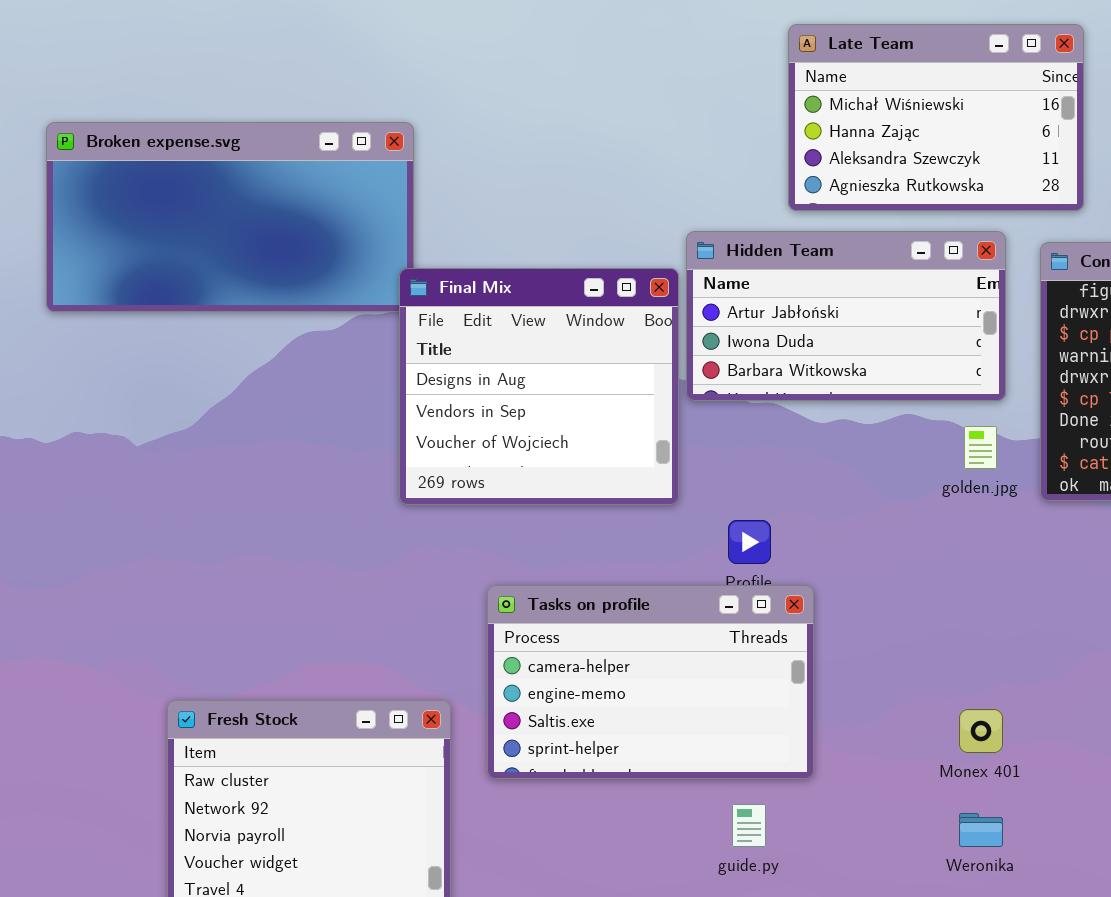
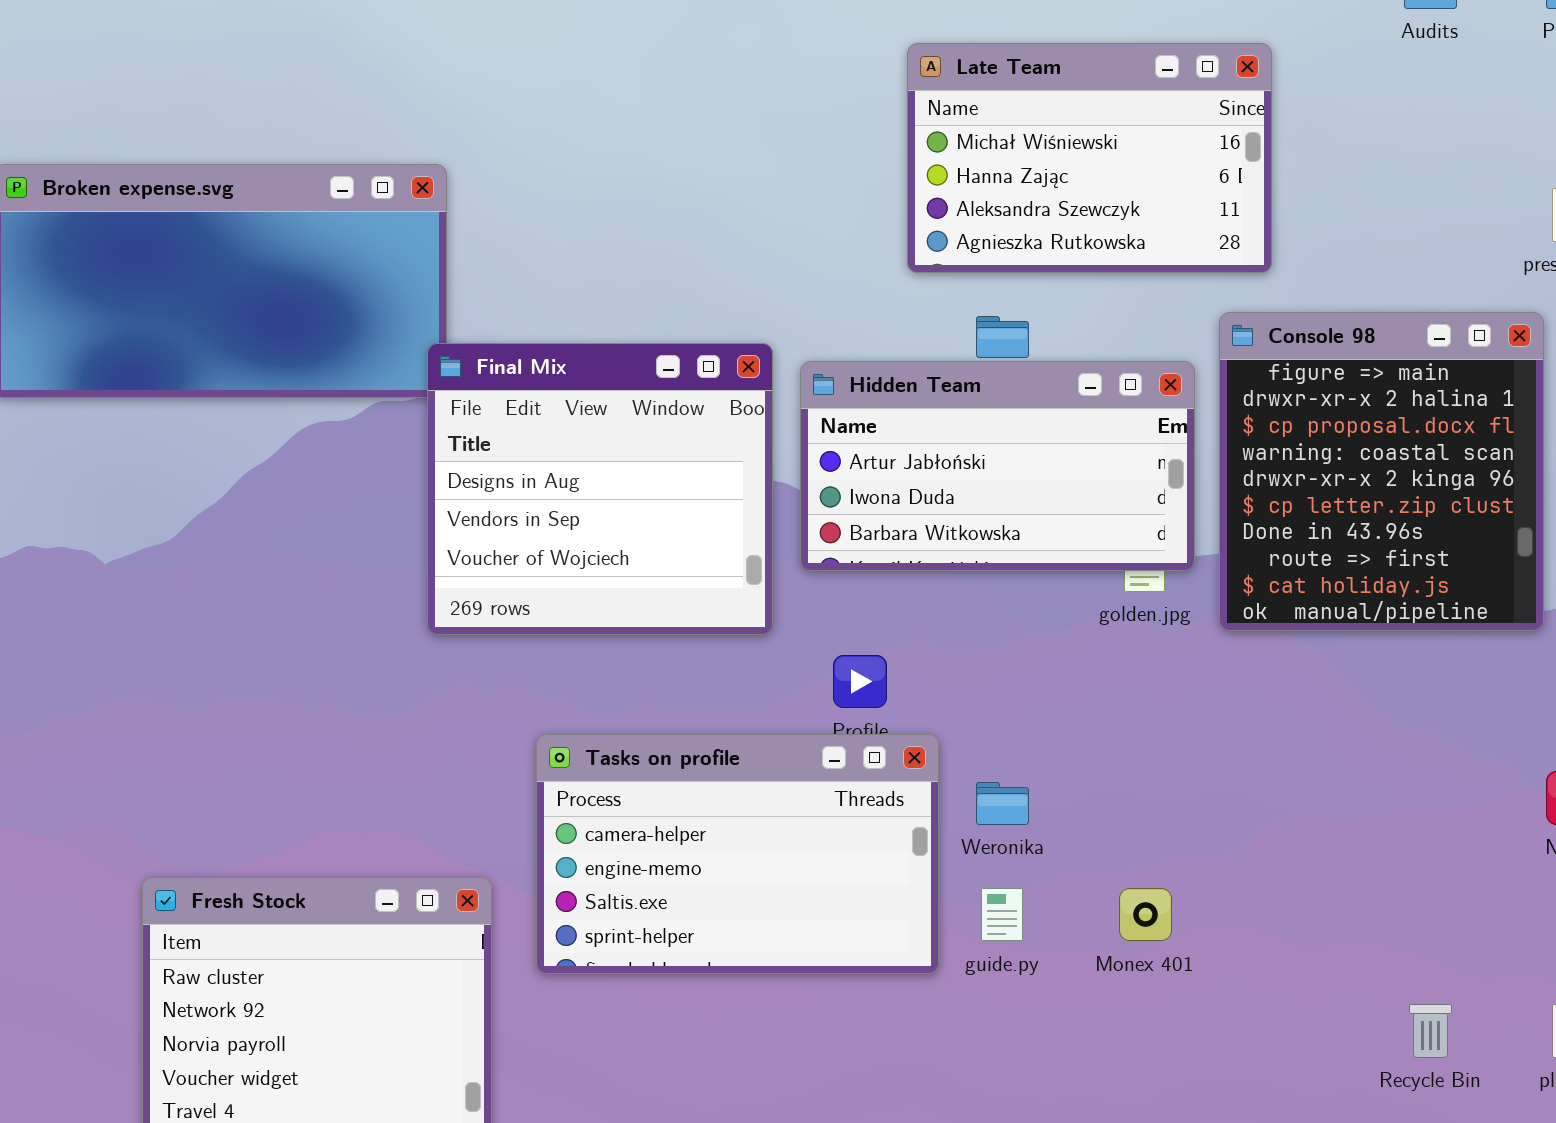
Hidden Team: [686,231,1006,401] -> [800,361,1195,571], moved
guide.py: [732,804,766,847] -> [981,888,1023,941], moved
Weronika: [959,813,1003,847] -> [976,782,1029,825], moved

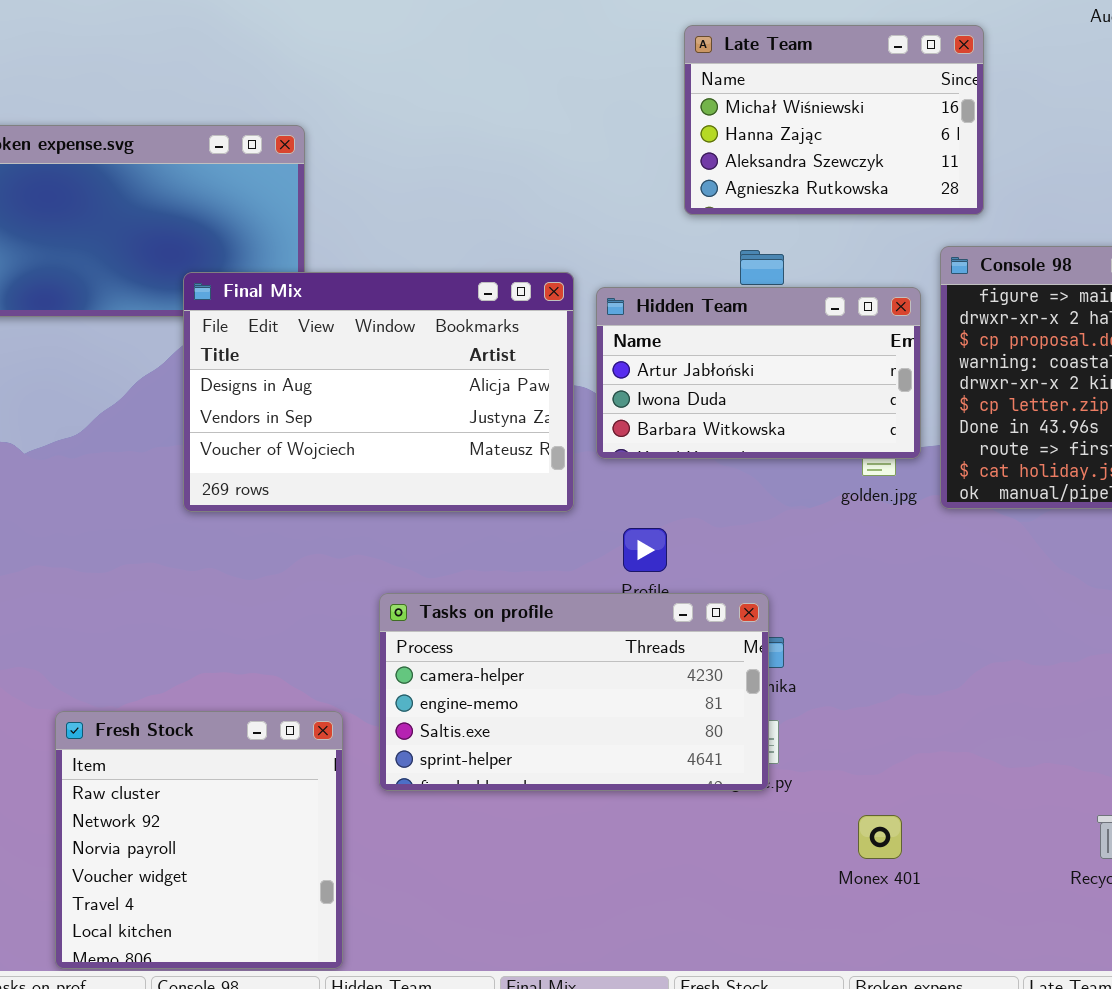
Final Mix: [427,343,773,635] -> [183,272,574,512], resized
Tasks on profile: [536,734,939,974] -> [379,593,769,791], resized
Monex 401: [1119,888,1172,941] -> [858,815,902,859], moved

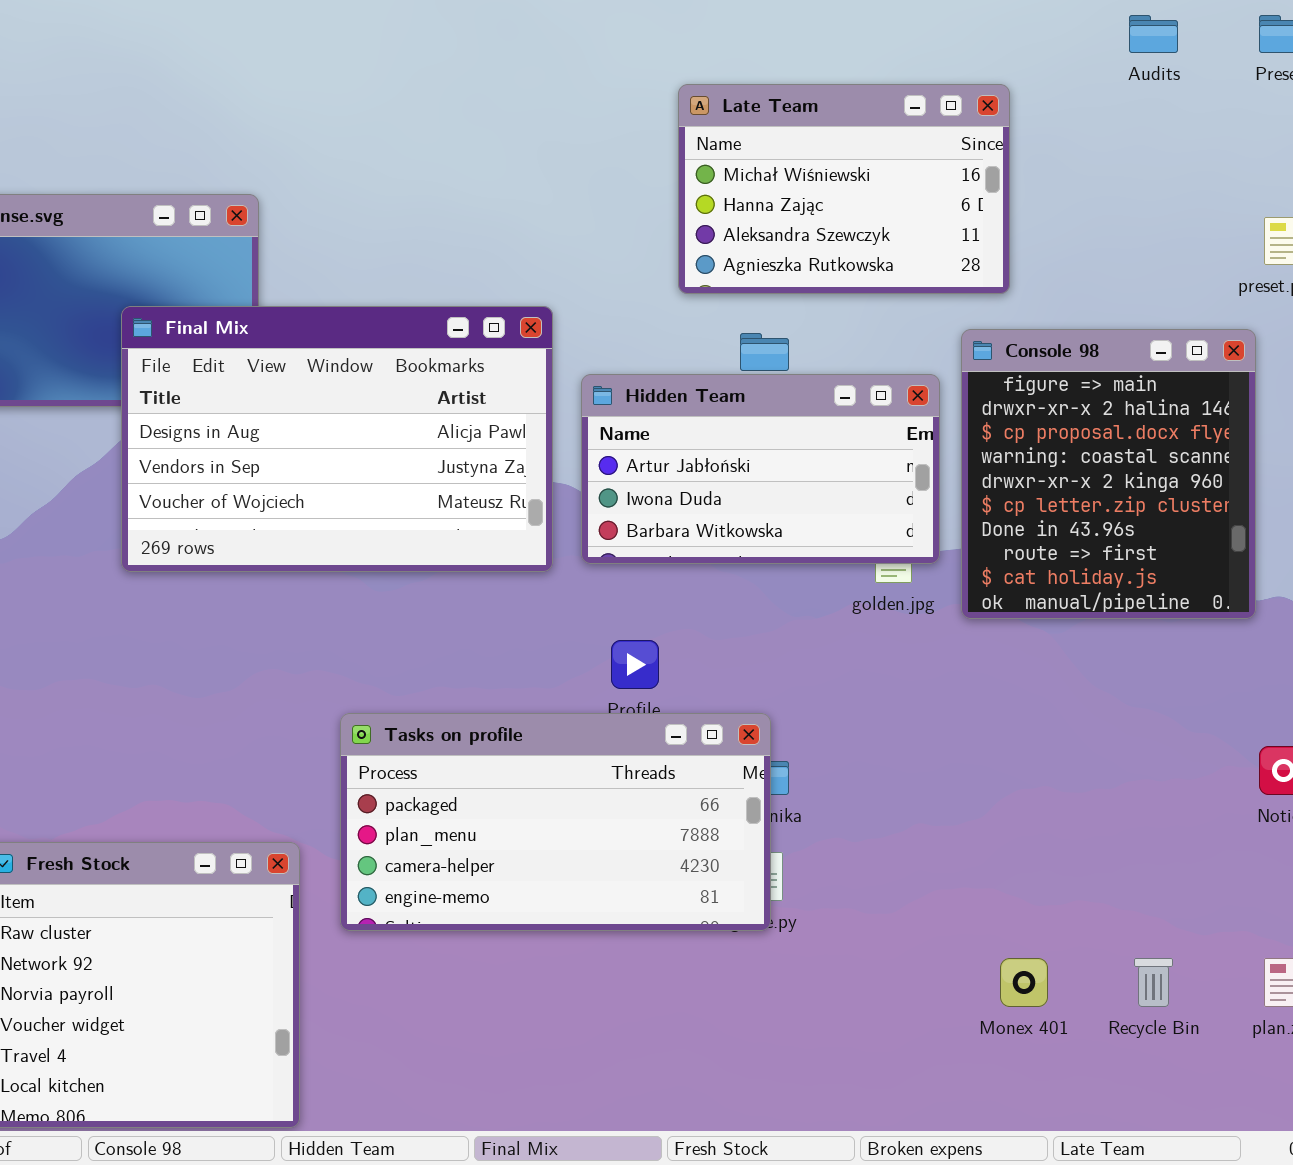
Final Mix: [183,272,574,512] -> [121,306,553,572], moved
Tasks on profile: [379,593,769,791] -> [340,713,771,931], scrolled up 2 rows
Monex 401: [858,815,902,859] -> [1000,958,1048,1007], moved

